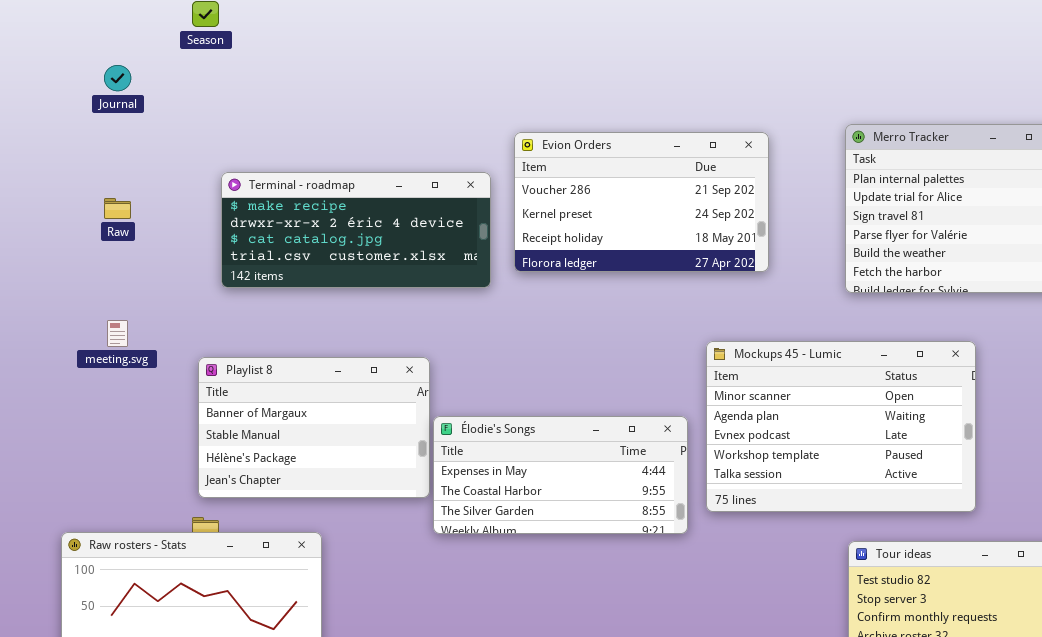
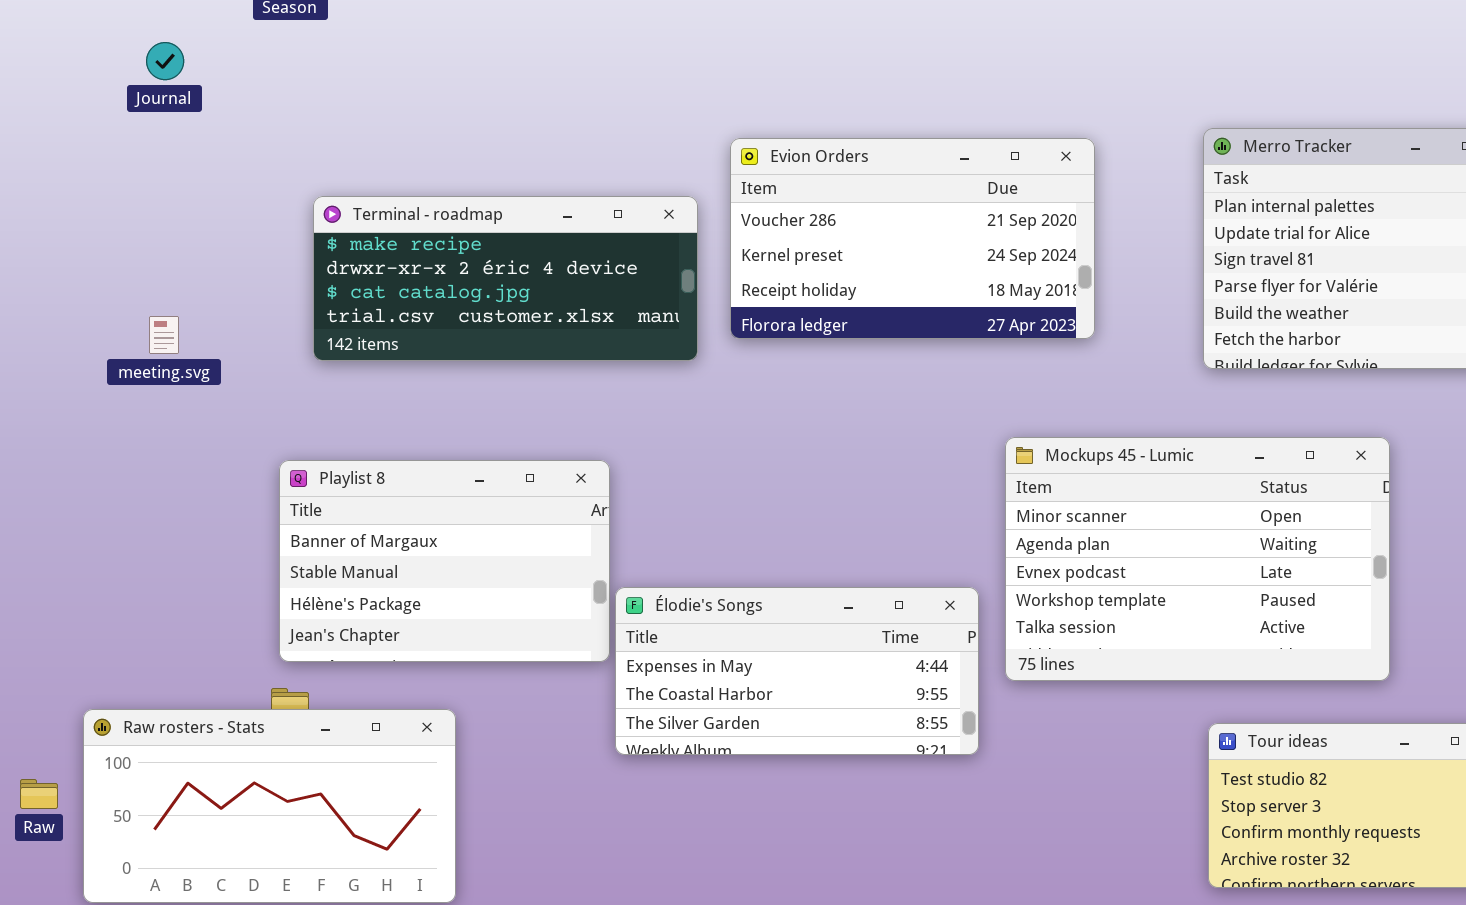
Raw: [104,198,131,219] -> [20,779,58,809], moved
meeting.svg: [107,320,128,347] -> [149,316,179,354], moved
Élodie's Songs: [433,416,688,534] -> [615,587,979,755], moved

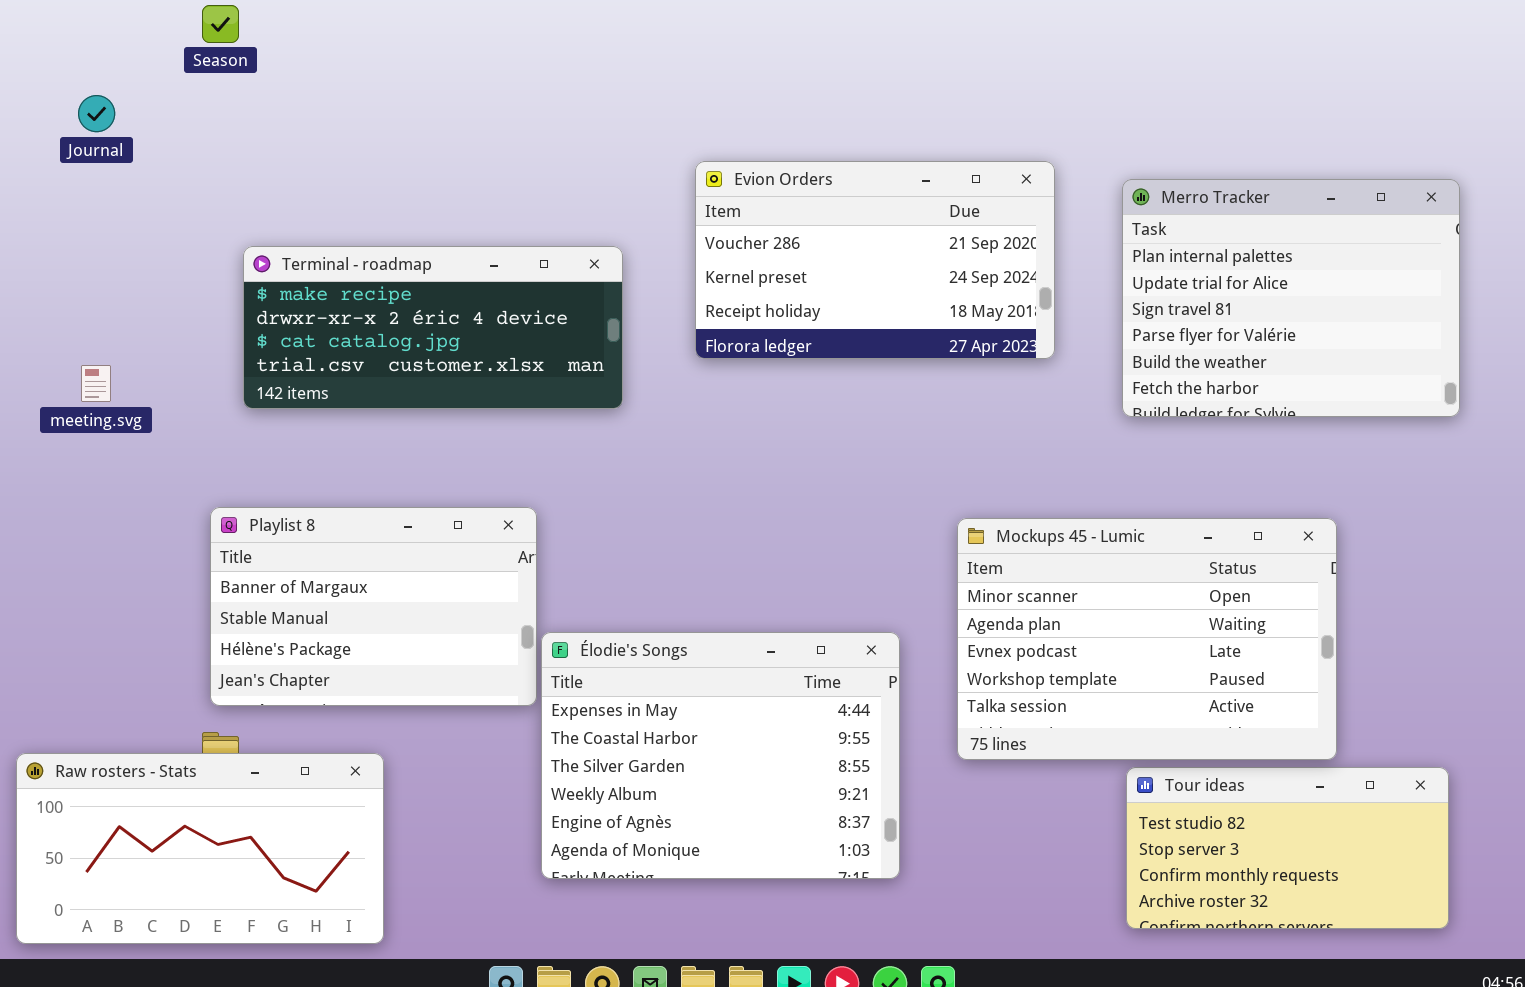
Evion Orders: [730,138,1095,339] -> [695,161,1055,359], moved
Mockups 45 - Lumic: [1005,437,1390,681] -> [957,518,1337,760], moved
Élodie's Songs: [615,587,979,755] -> [541,632,900,879], resized

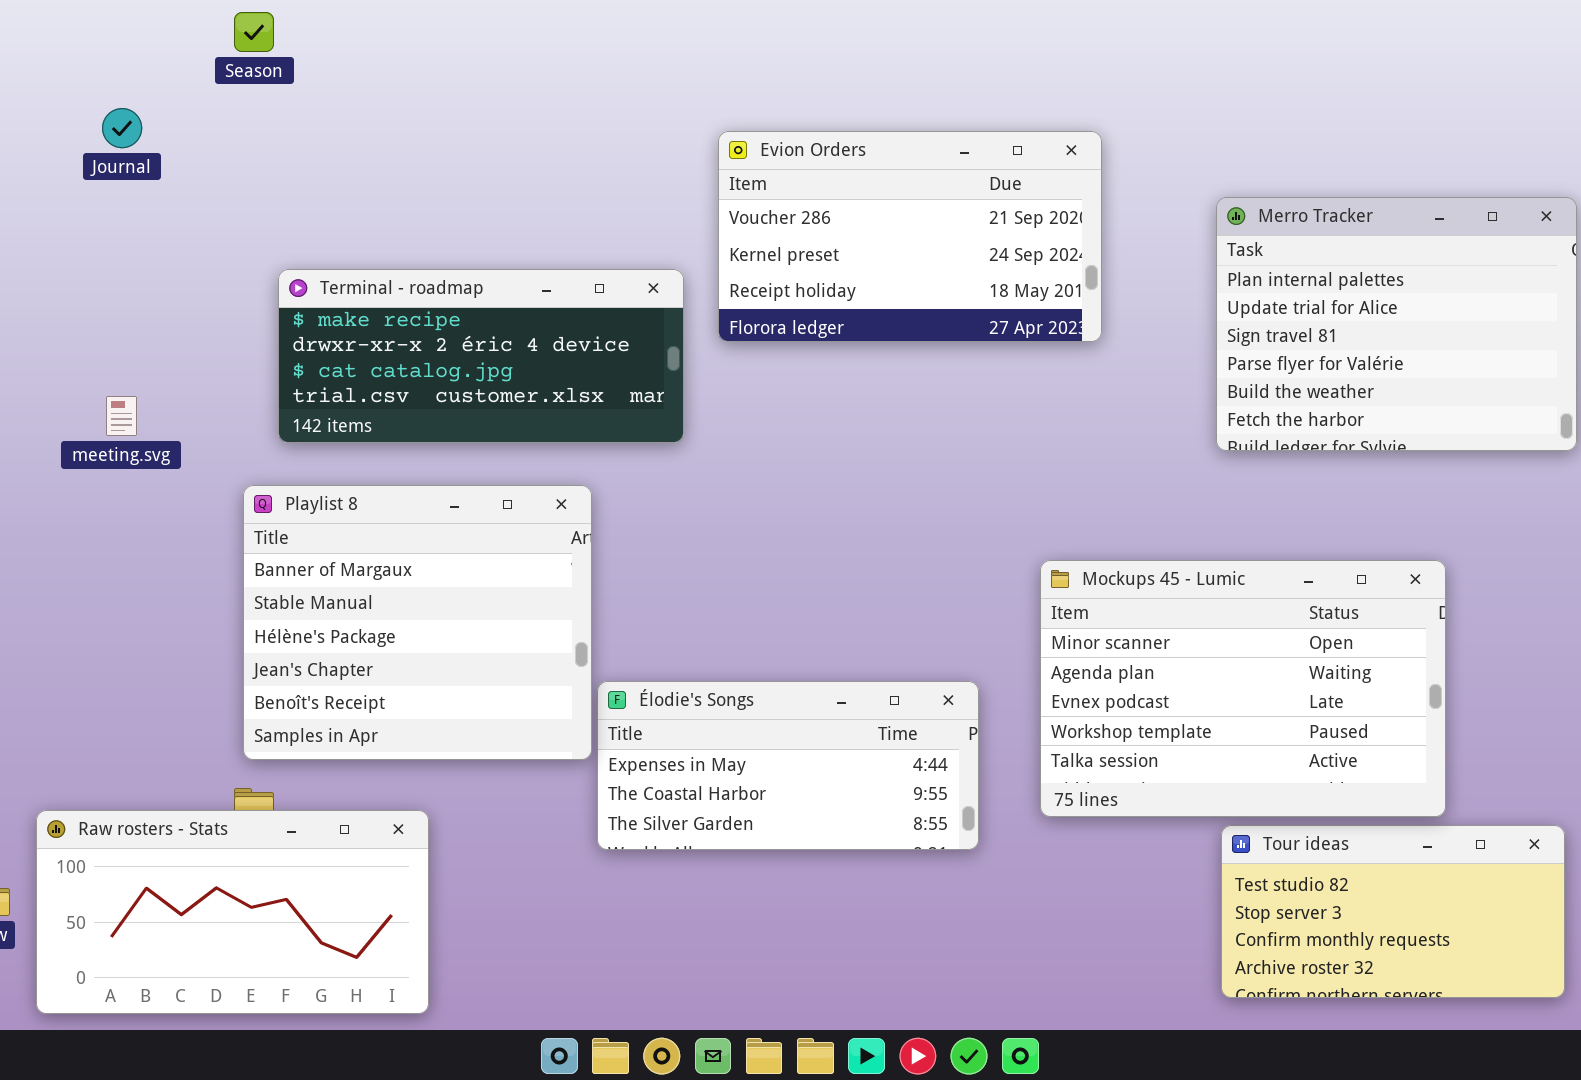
Evion Orders: [695,161,1055,359] -> [718,131,1102,342], moved
Playlist 8: [210,507,537,706] -> [243,485,592,760], resized
Élodie's Songs: [541,632,900,879] -> [597,681,979,850], resized

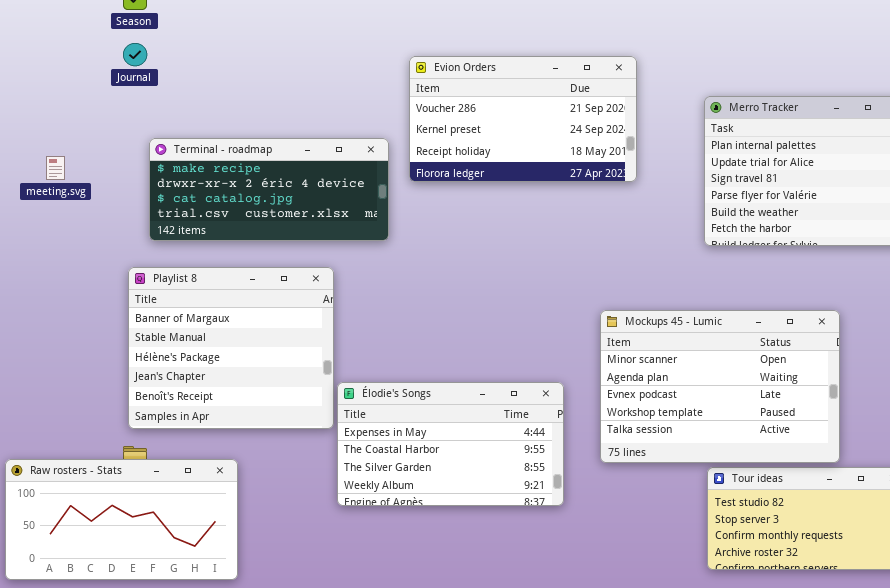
Journal: [102,108,142,148] -> [123,43,147,66], moved
meeting.svg: [106,396,137,436] -> [46,156,65,180], moved
Élodie's Songs: [597,681,979,850] -> [337,382,564,506], resized

